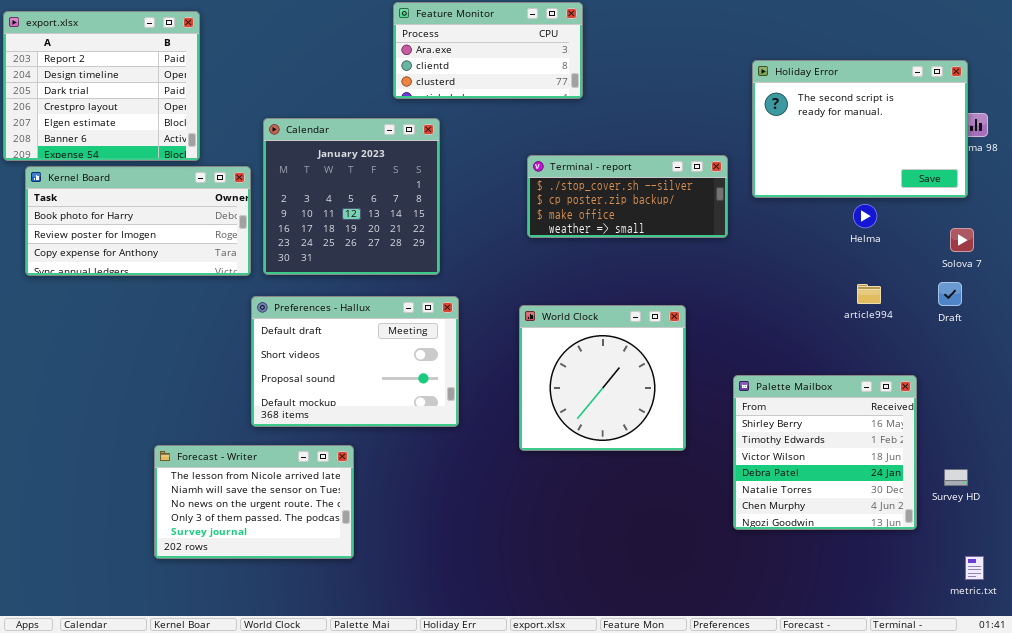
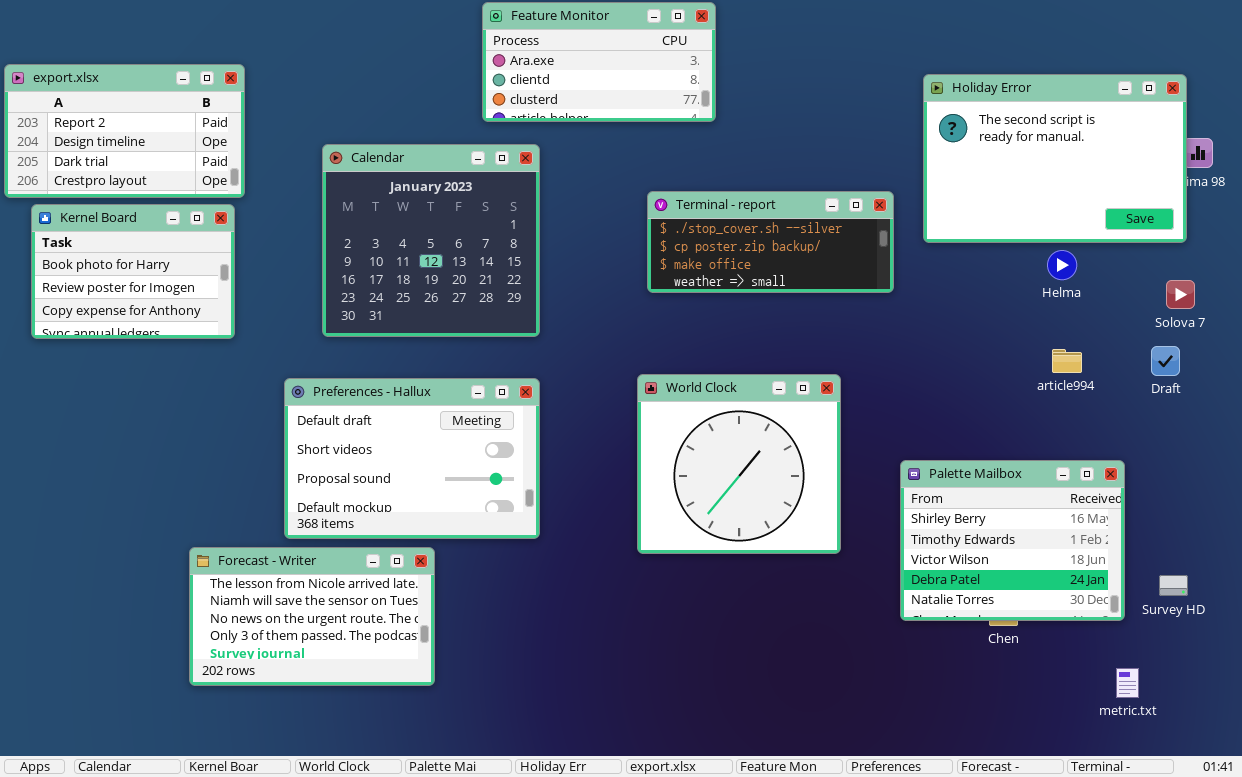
export.xlsx: [3,11,200,161] -> [4,64,245,198], resized
Kernel Board: [25,166,251,276] -> [31,204,235,339], resized
Preferences - Hallux: [251,296,459,427] -> [284,378,540,539], moved
Palette Mailbox: [733,375,917,530] -> [900,460,1125,621], resized
metric.txt: [965,556,984,580] -> [1116,668,1139,698], moved

